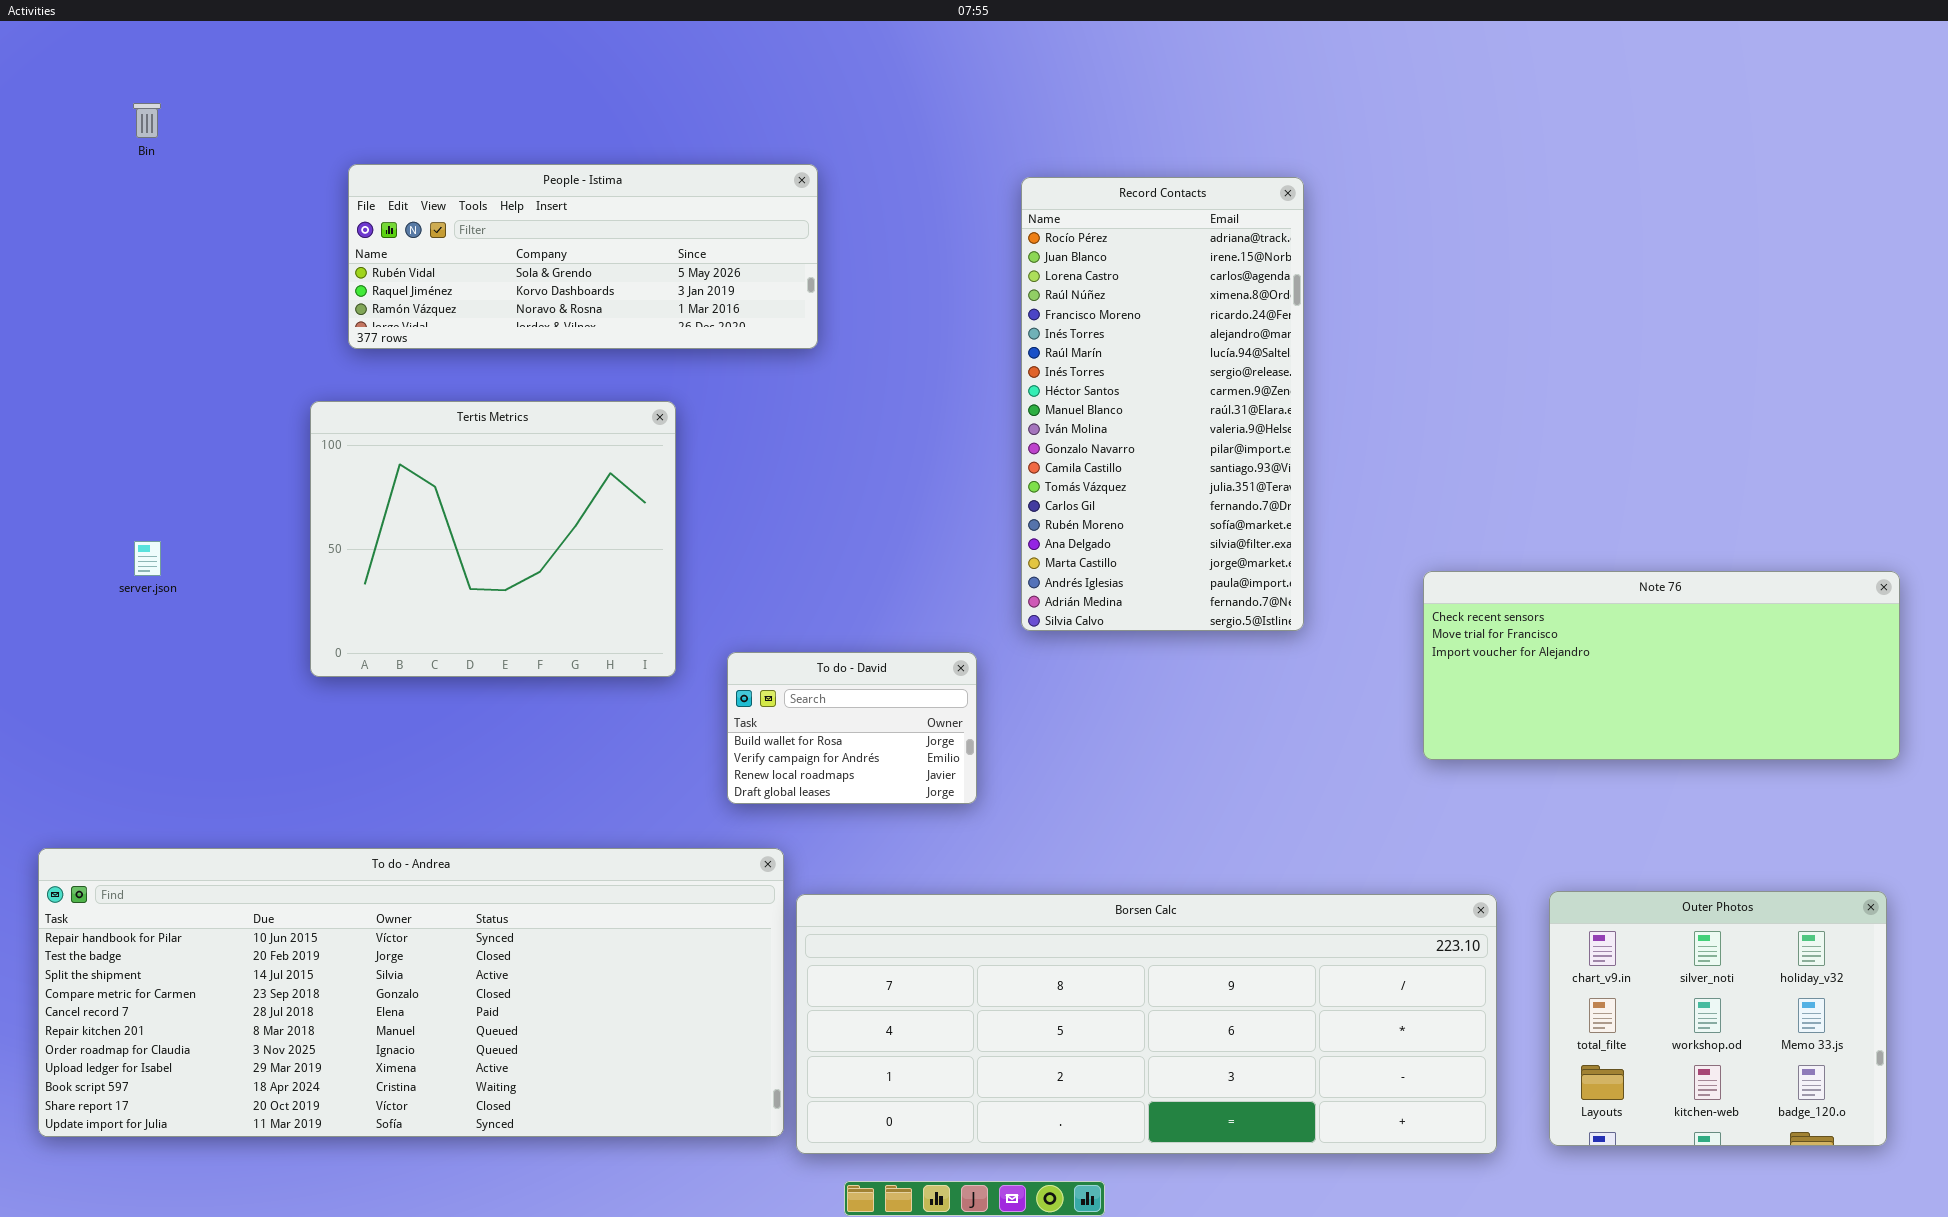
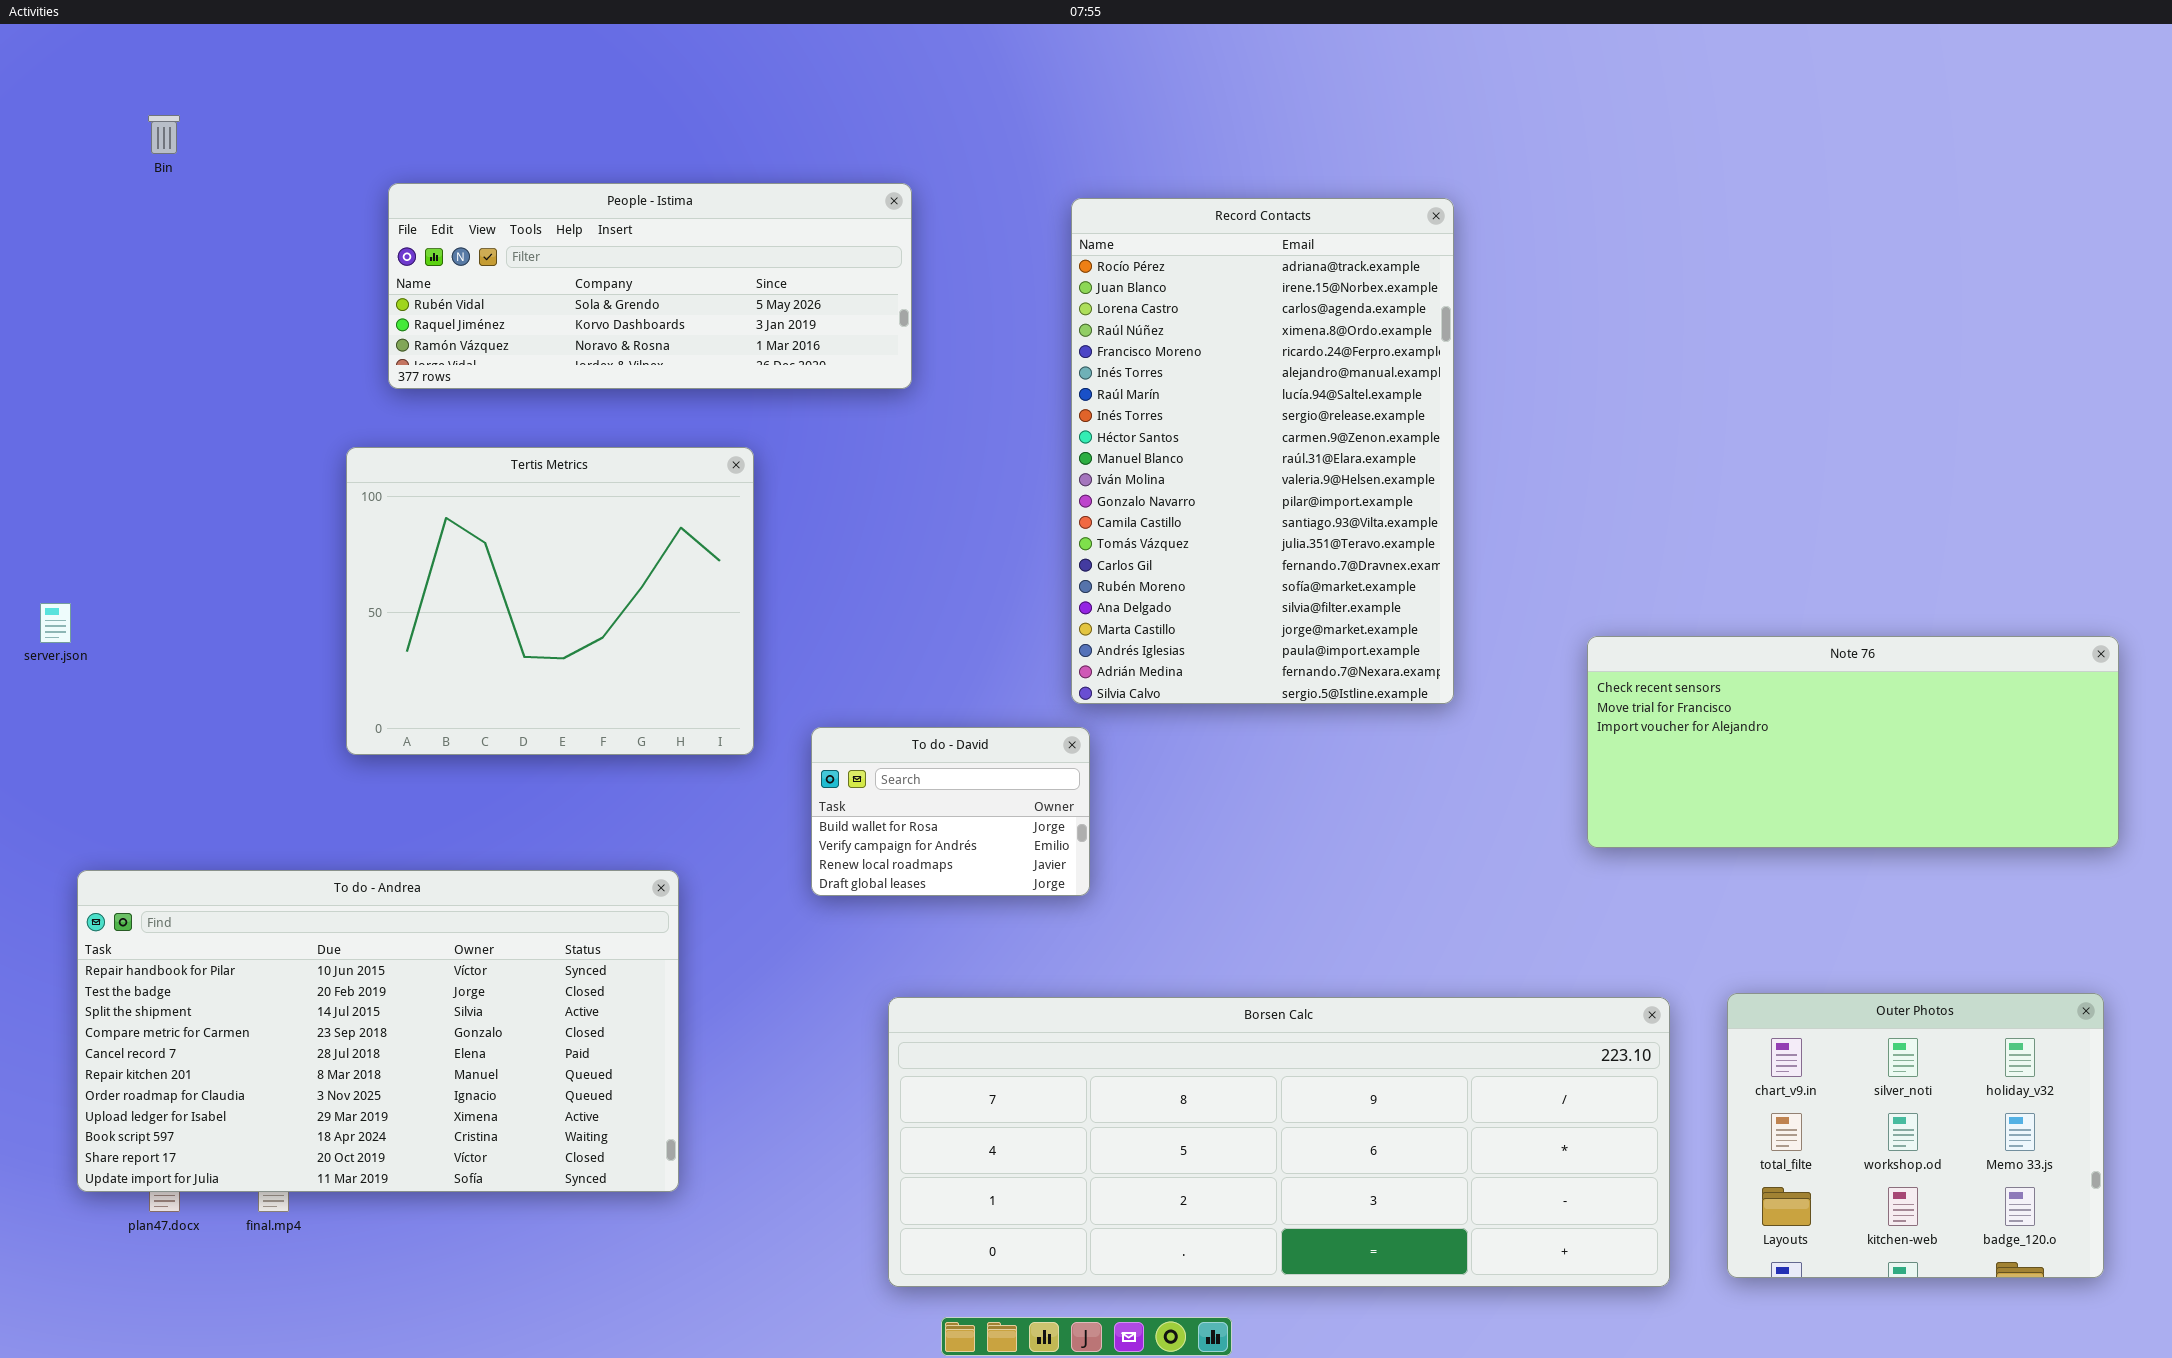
Record Contacts: [1021,177,1304,631] -> [1071,198,1454,704], resized
server.json: [134,541,161,576] -> [40,603,71,643], moved
To do - Andrea: [38,848,784,1137] -> [77,870,679,1192], moved, resized

